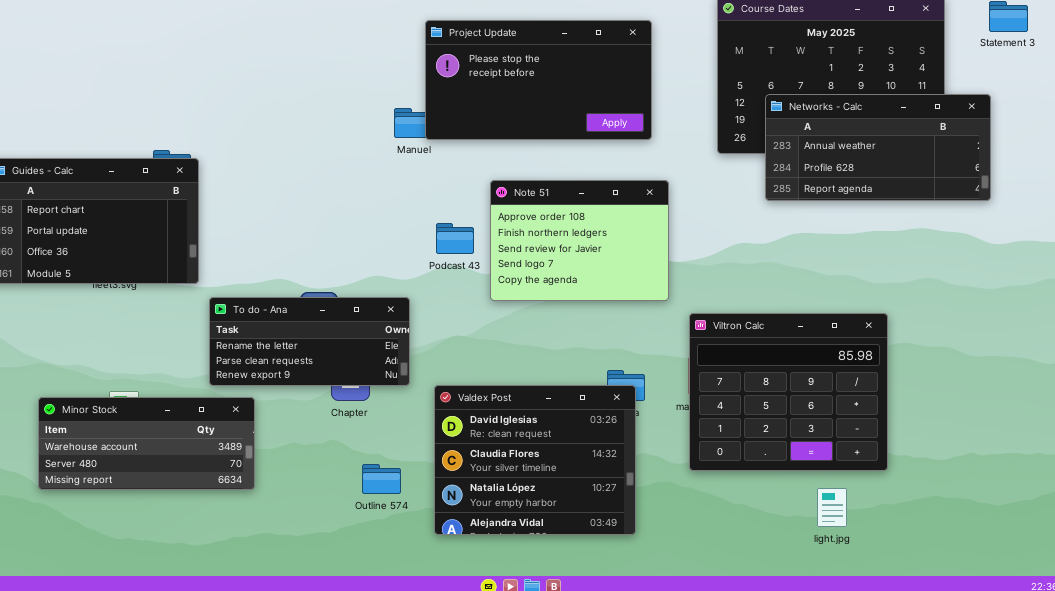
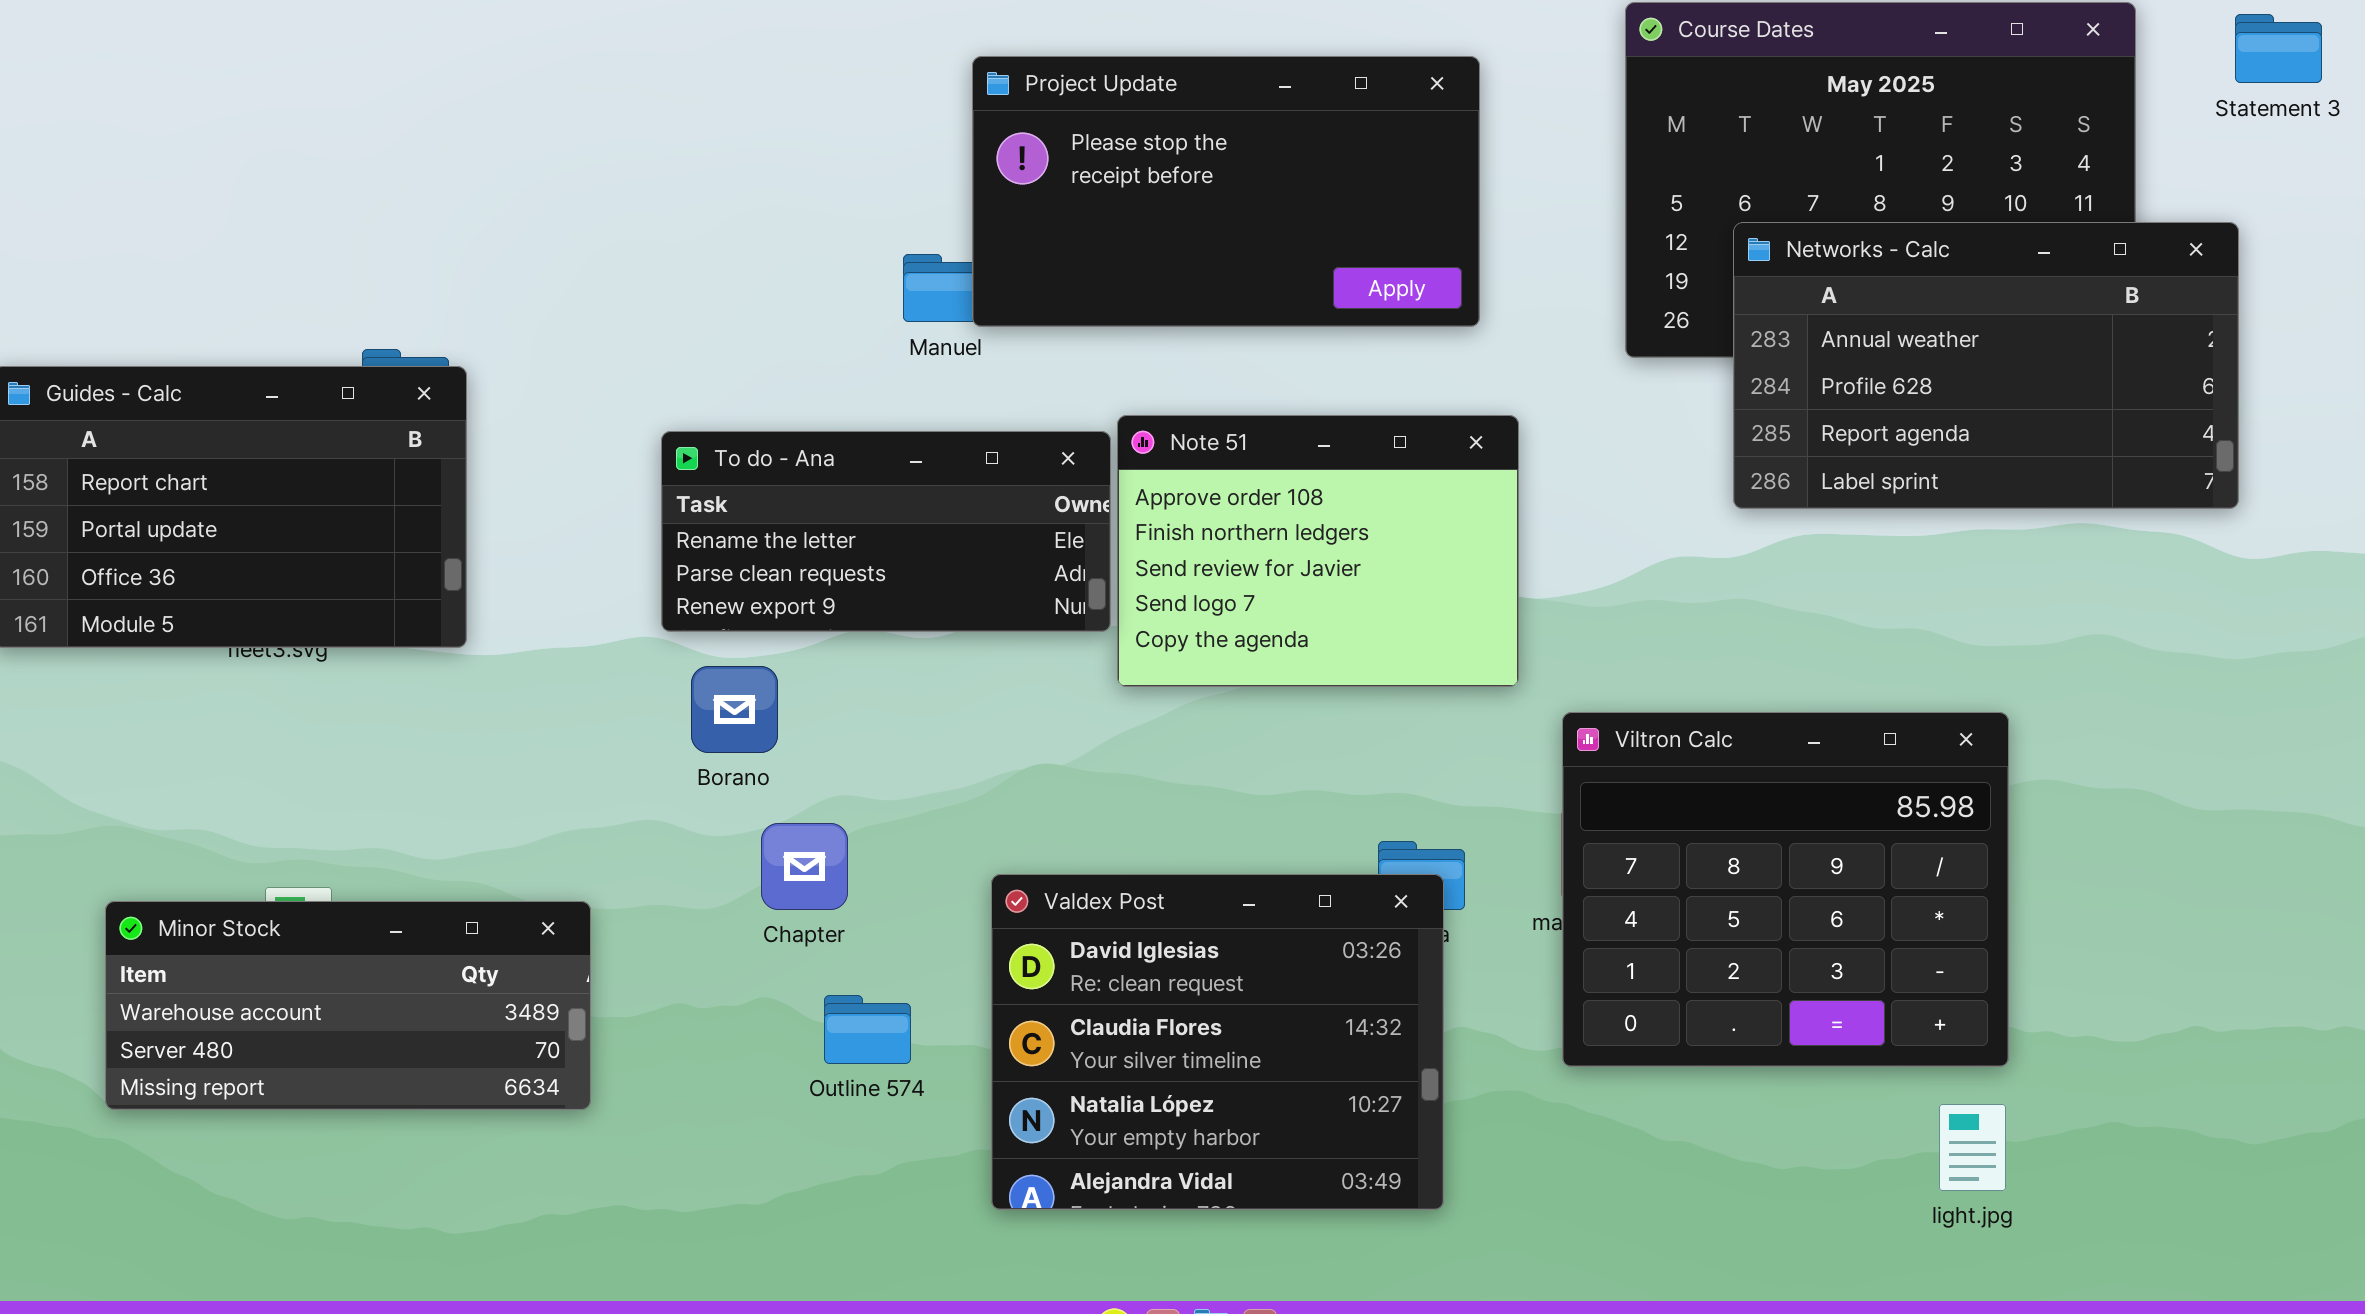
Networks - Calc: [765,94,991,201] -> [1733,222,2239,509], resized
To do - Ana: [209,297,410,386] -> [661,431,1111,632], moved
Outline 574: [362,464,401,494] -> [824,995,911,1064], moved
light.jpg: [817,488,847,527] -> [1939,1104,2006,1191], moved

